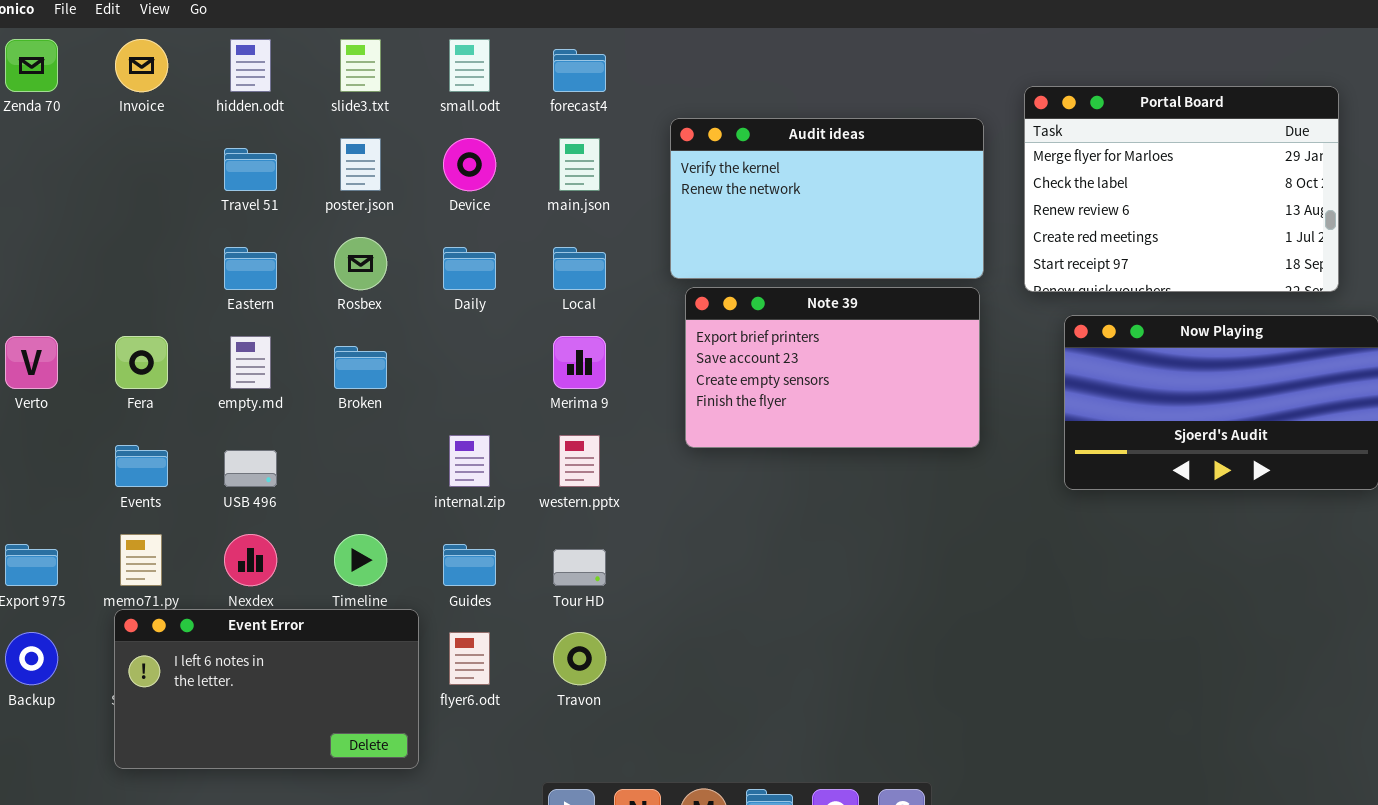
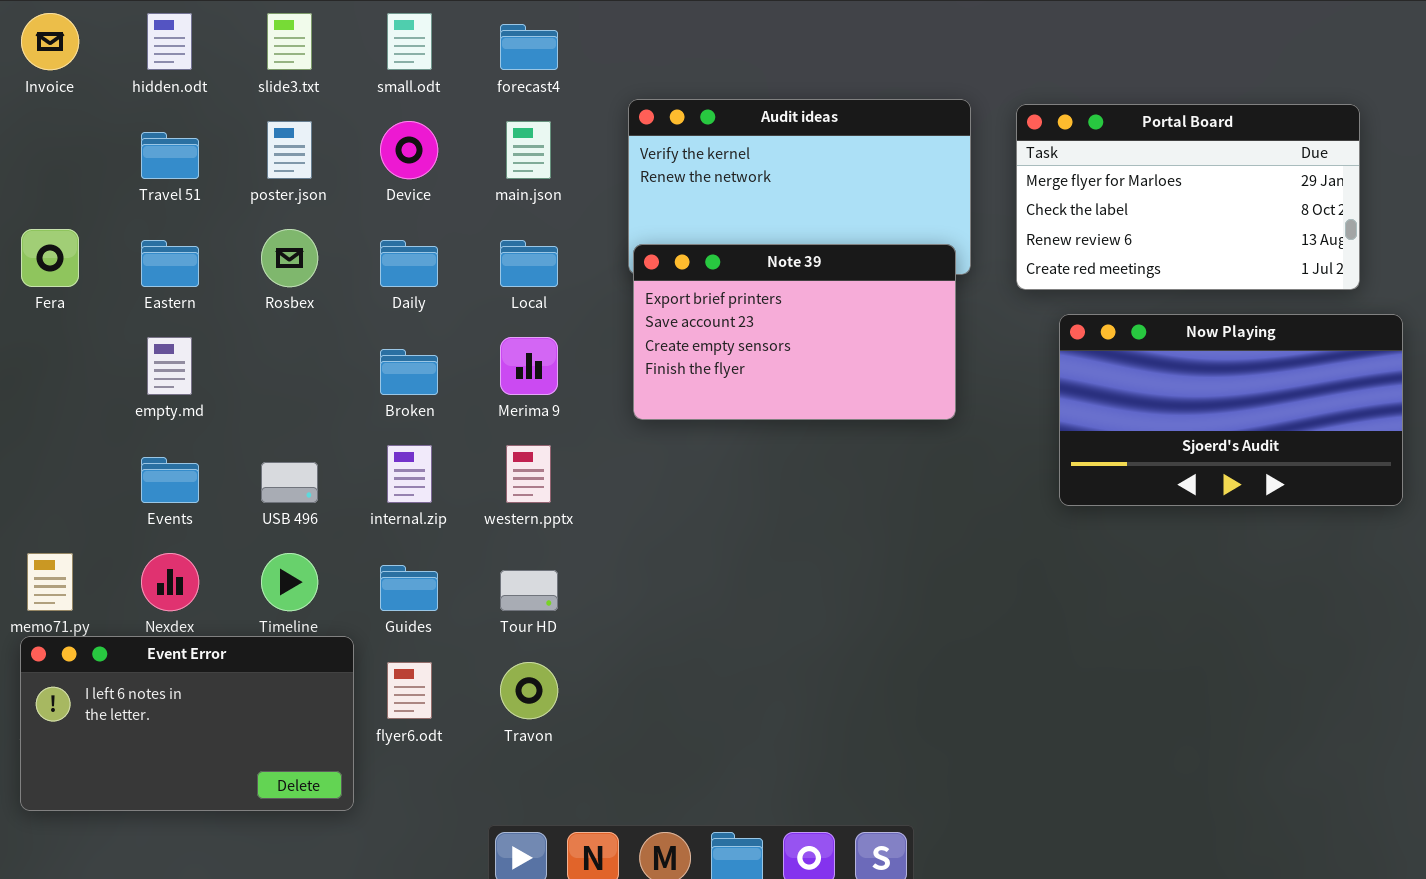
Portal Board: [1024,86,1339,292] -> [1016,104,1360,290], resized
Note 39: [685,287,980,448] -> [633,244,956,420], moved
Fera: [115,336,168,389] -> [21,229,79,287], moved
Broken: [334,346,387,389] -> [380,349,438,395], moved
Events: [115,445,168,487] -> [141,457,199,503], moved
USB 496: [224,450,277,487] -> [261,462,318,503], moved

